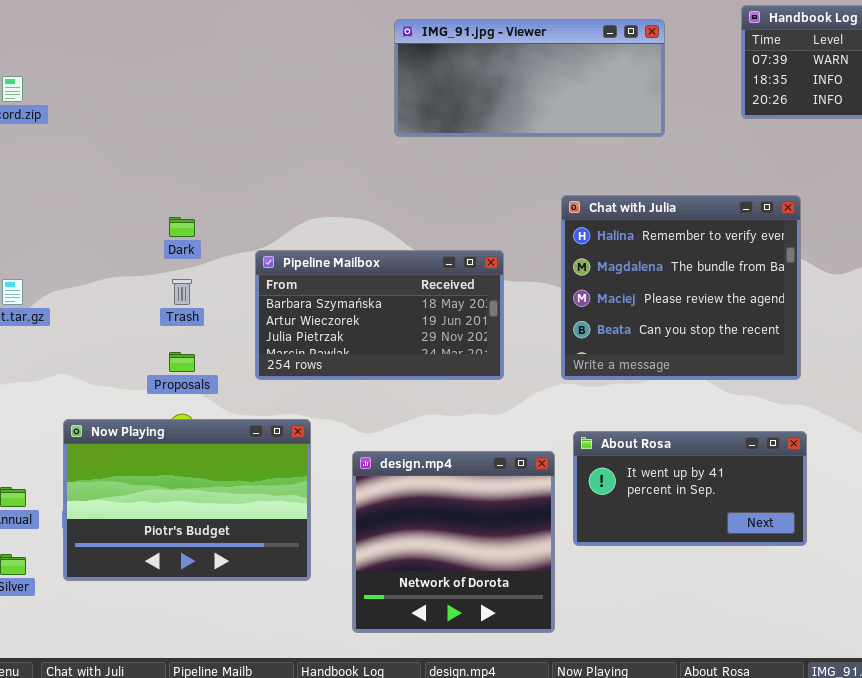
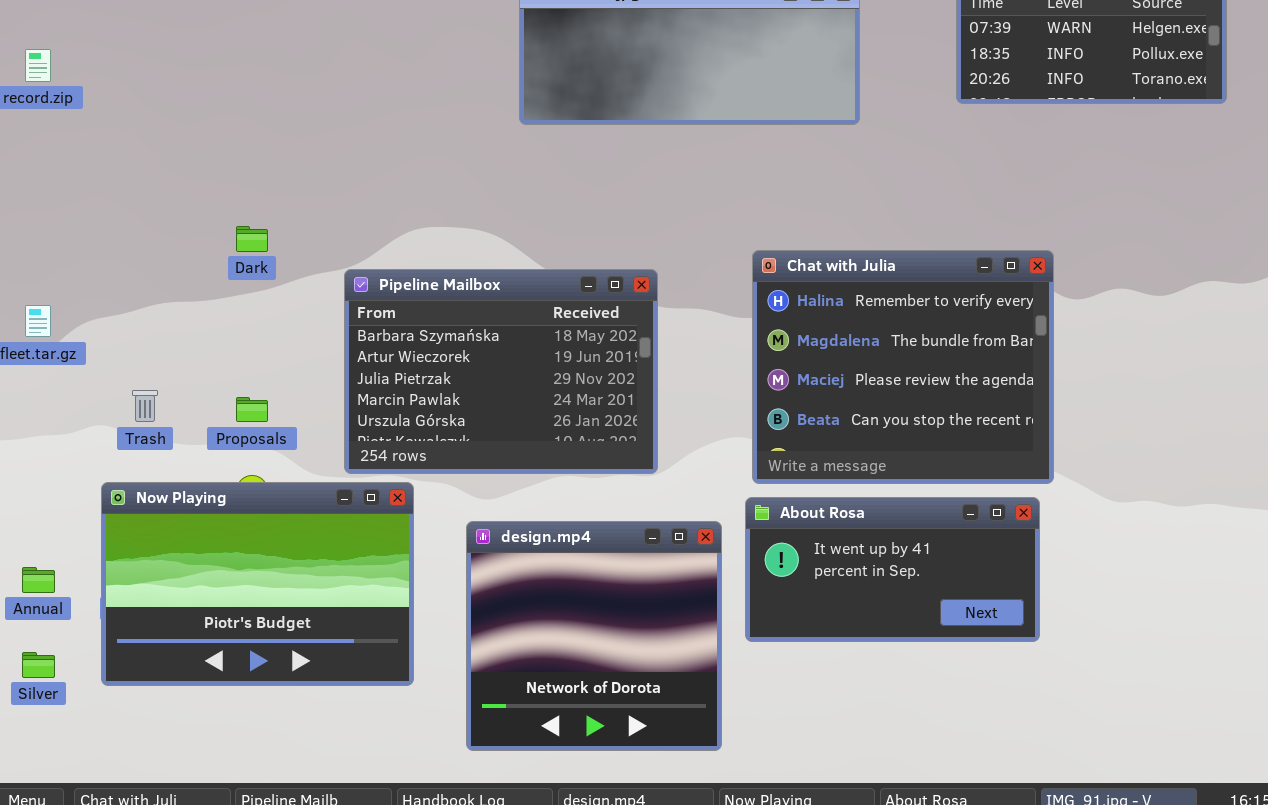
Chat with Julia: [561,195,801,380] -> [752,250,1054,484], moved
Pipeline Mailbox: [255,250,504,380] -> [344,269,658,474], resized
Trash: [172,279,192,305] -> [132,390,158,422], moved

